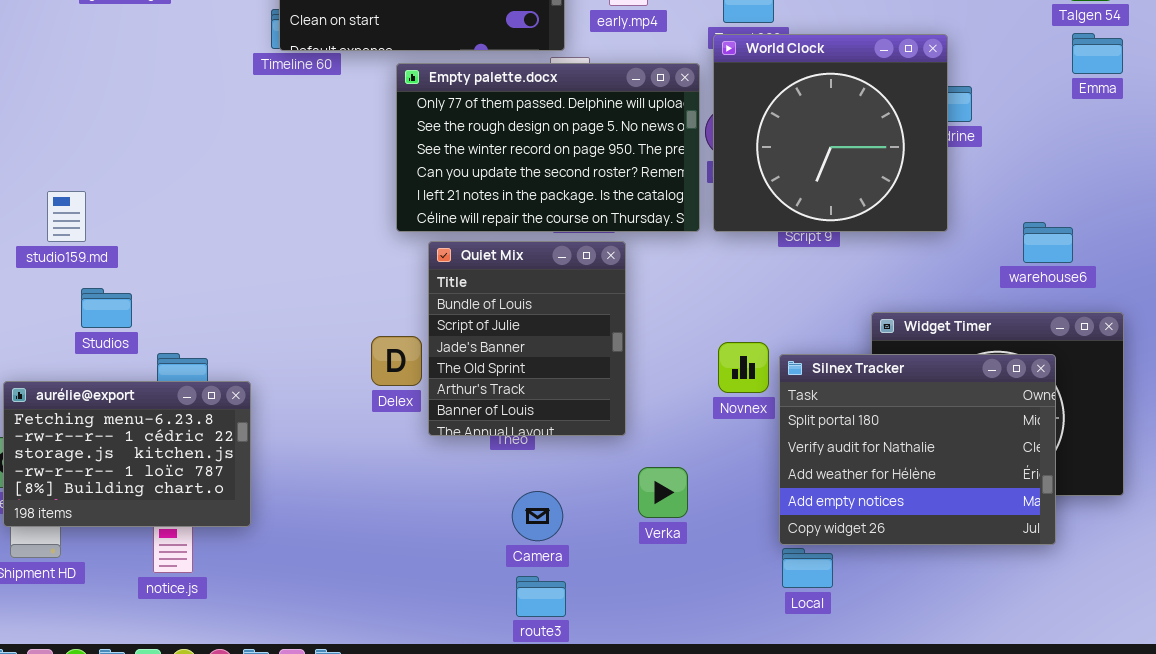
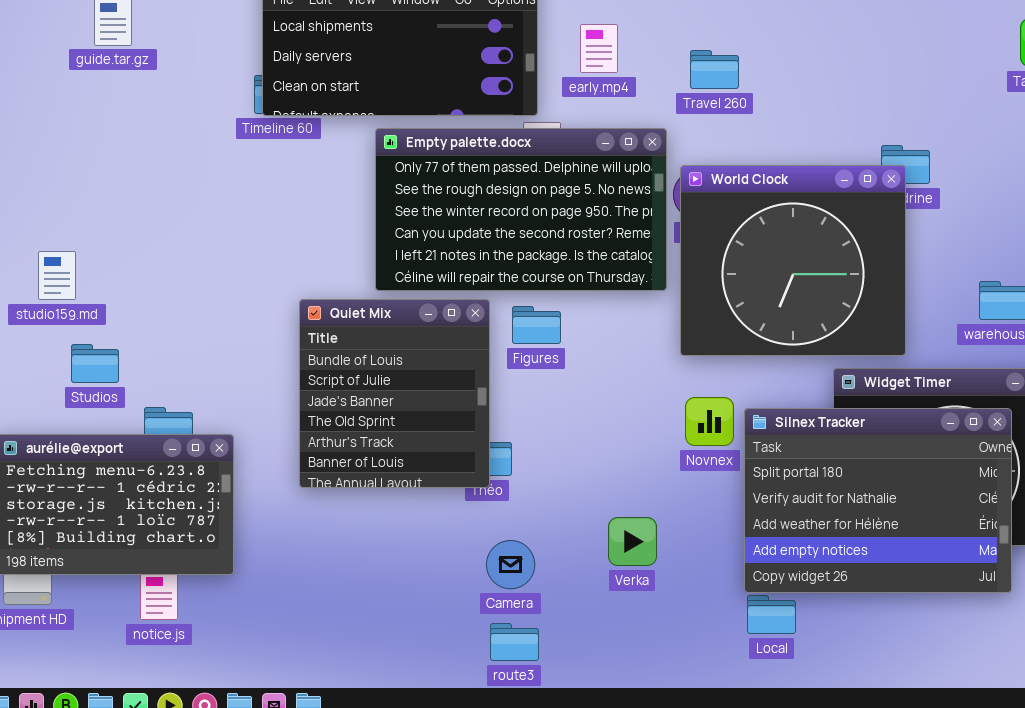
World Clock: [713,34,948,232] -> [680,165,906,356], moved
Quiet Mix: [428,241,626,436] -> [299,299,490,488], moved

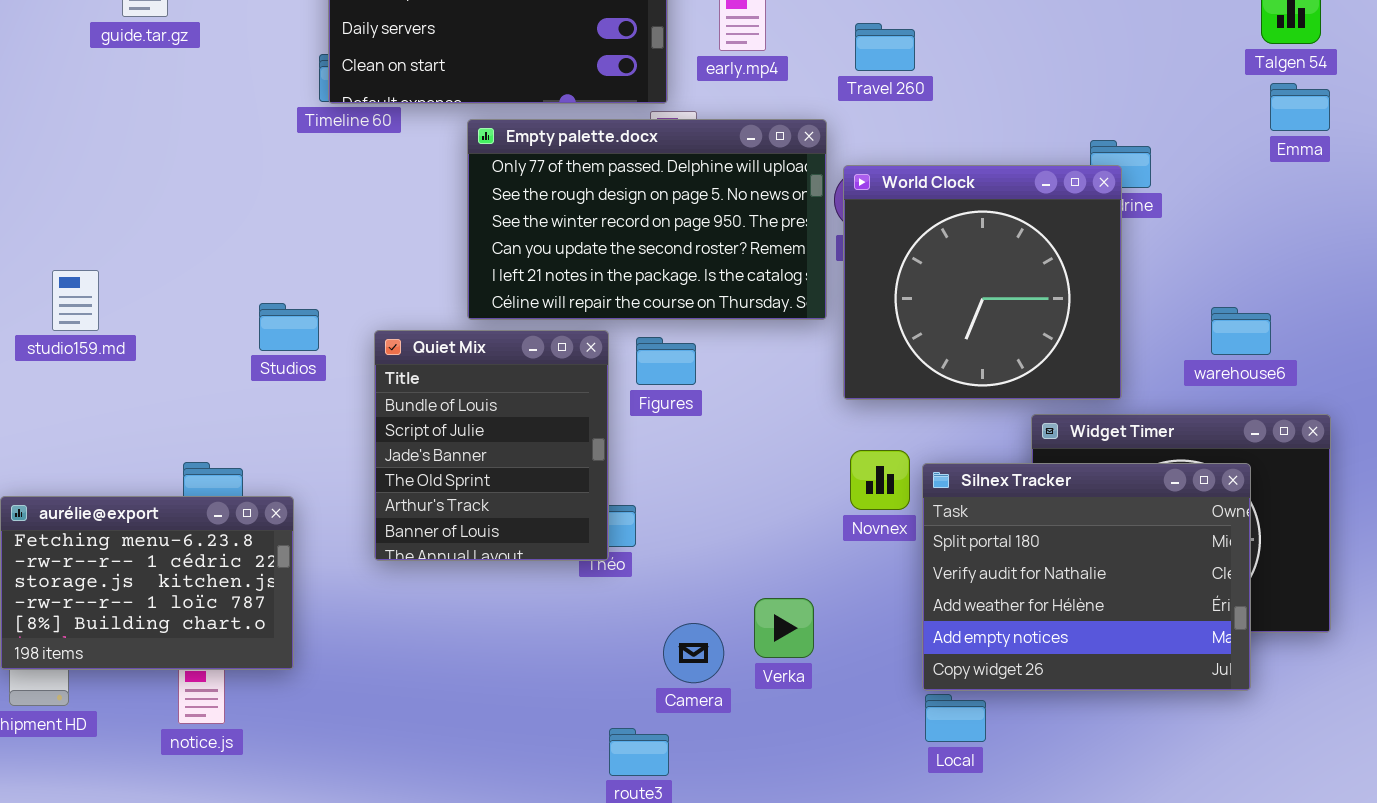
Studios: [71,344,119,383] -> [259,303,319,351], moved
Camera: [486,540,535,589] -> [663,623,724,683], moved

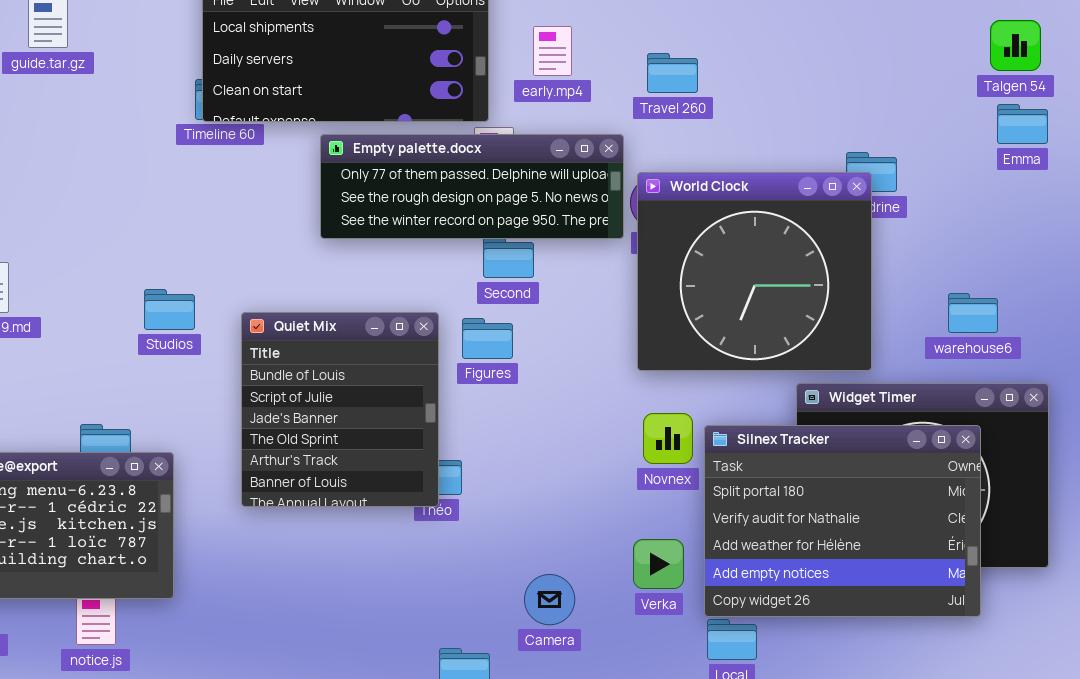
Empty palette.docx: [467,119,827,320] -> [320,134,624,239], resized
Verka: [754,598,814,658] -> [633,539,684,589], moved
Camera: [663,623,724,683] -> [524,574,575,625], moved

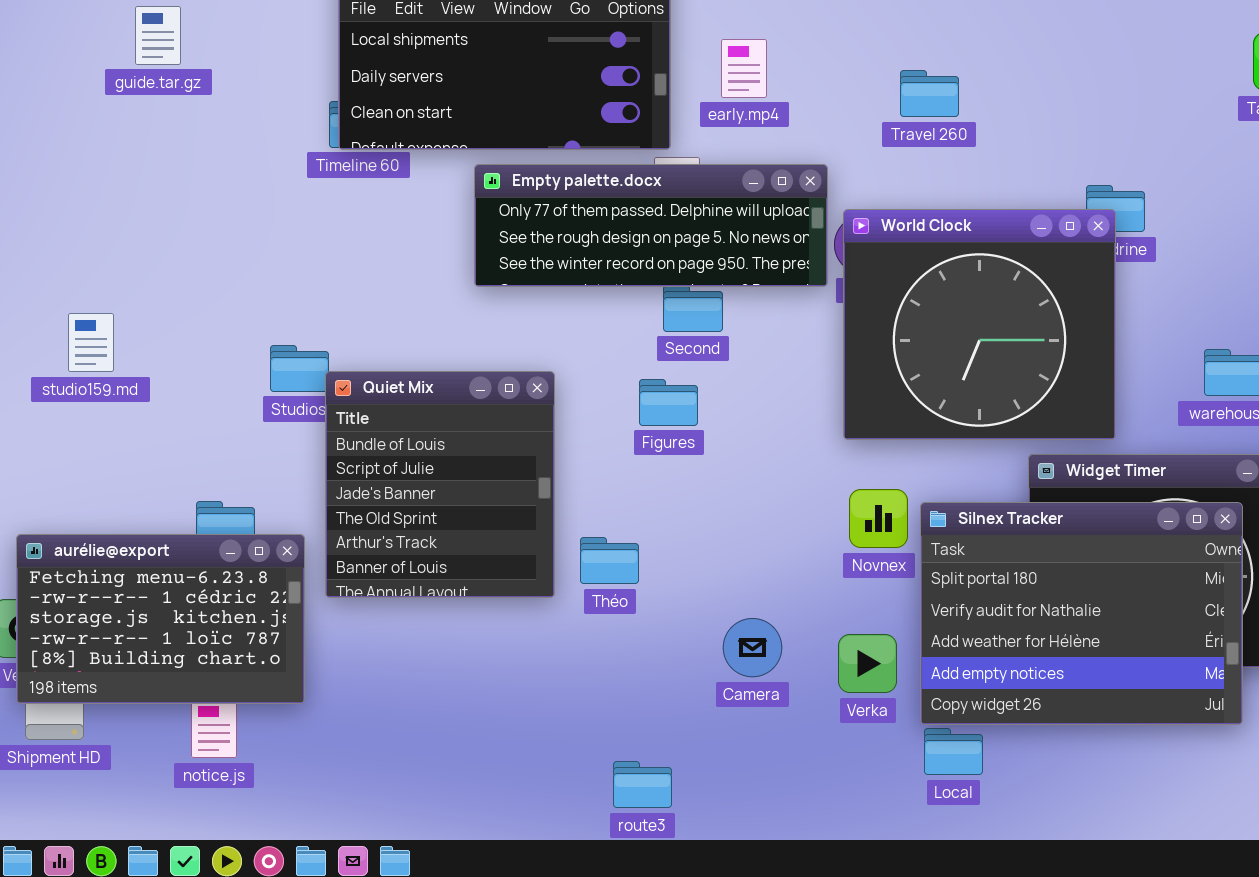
Travel 260: [647,53,698,93] -> [900,70,959,117], moved
Quiet Mix: [241,312,439,507] -> [325,371,555,598], moved
Camera: [524,574,575,625] -> [723,618,782,677], moved

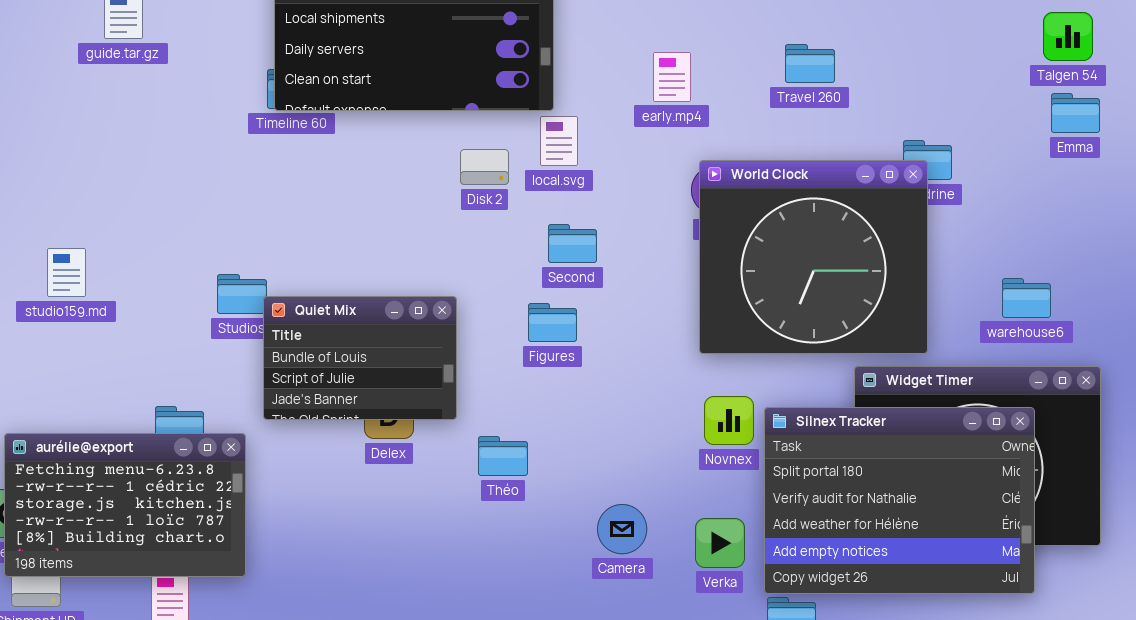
early.mp4: [721,39,767,98] -> [653,52,691,102], moved
Travel 260: [900,70,959,117] -> [785,44,835,83], moved
Empty palette.docx: [474,164,828,287] -> none, closed
Quiet Mix: [325,371,555,598] -> [263,296,457,420], resized

